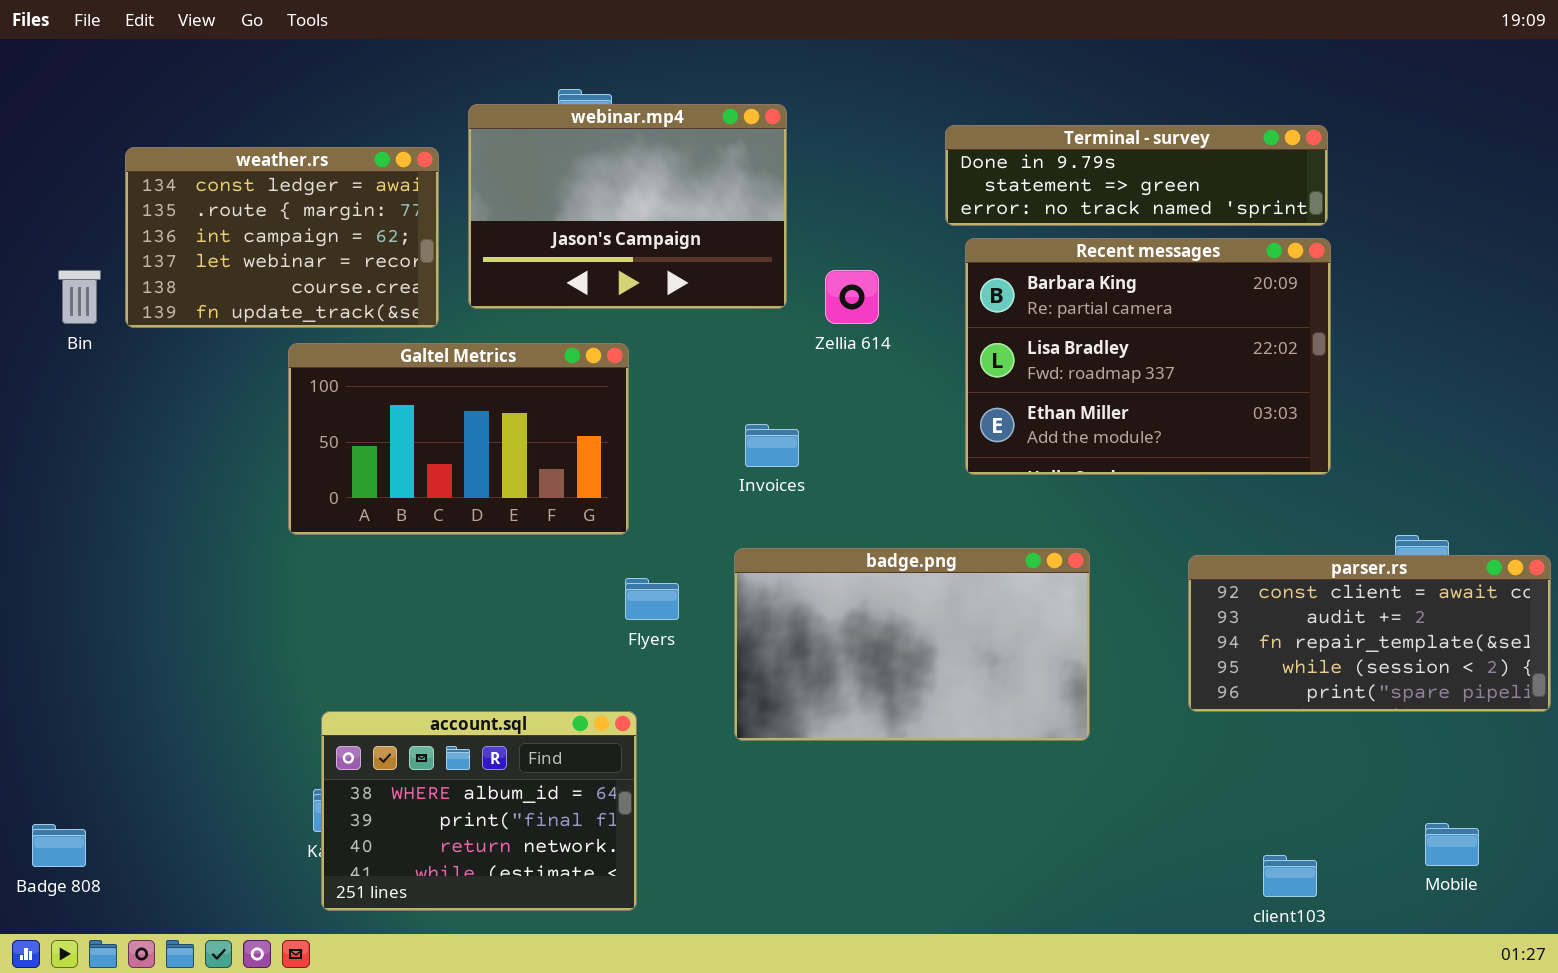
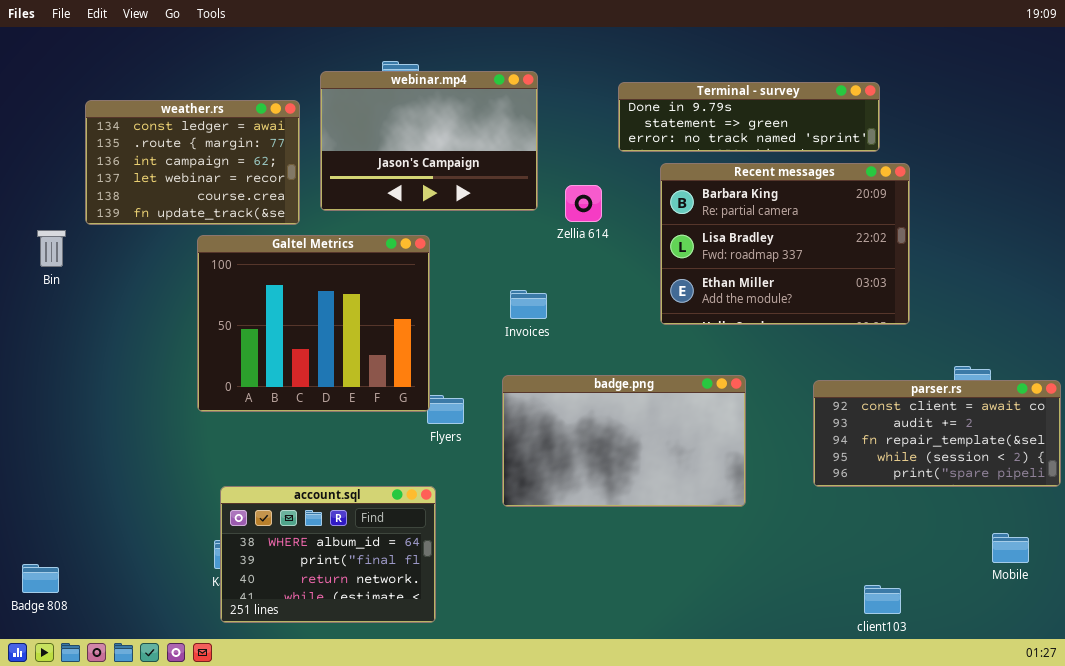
Terminal - survey: [945,125,1328,226] -> [618,82,880,152], moved
Bin: [58,270,101,324] -> [37,230,66,267], moved
Galtel Metrics: [288,343,629,535] -> [197,235,430,412], resized
Mobile: [1425,823,1479,866] -> [992,533,1029,563], moved

